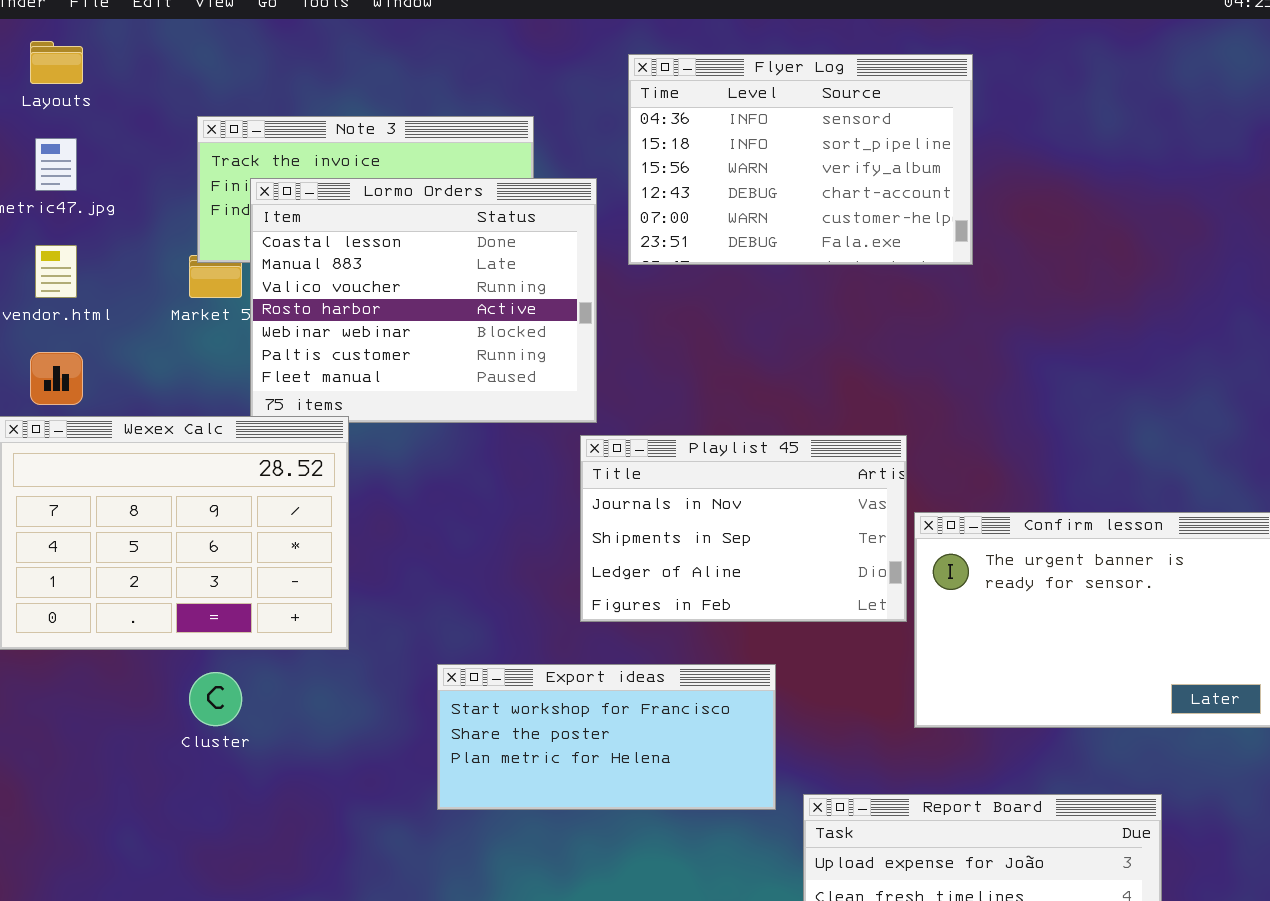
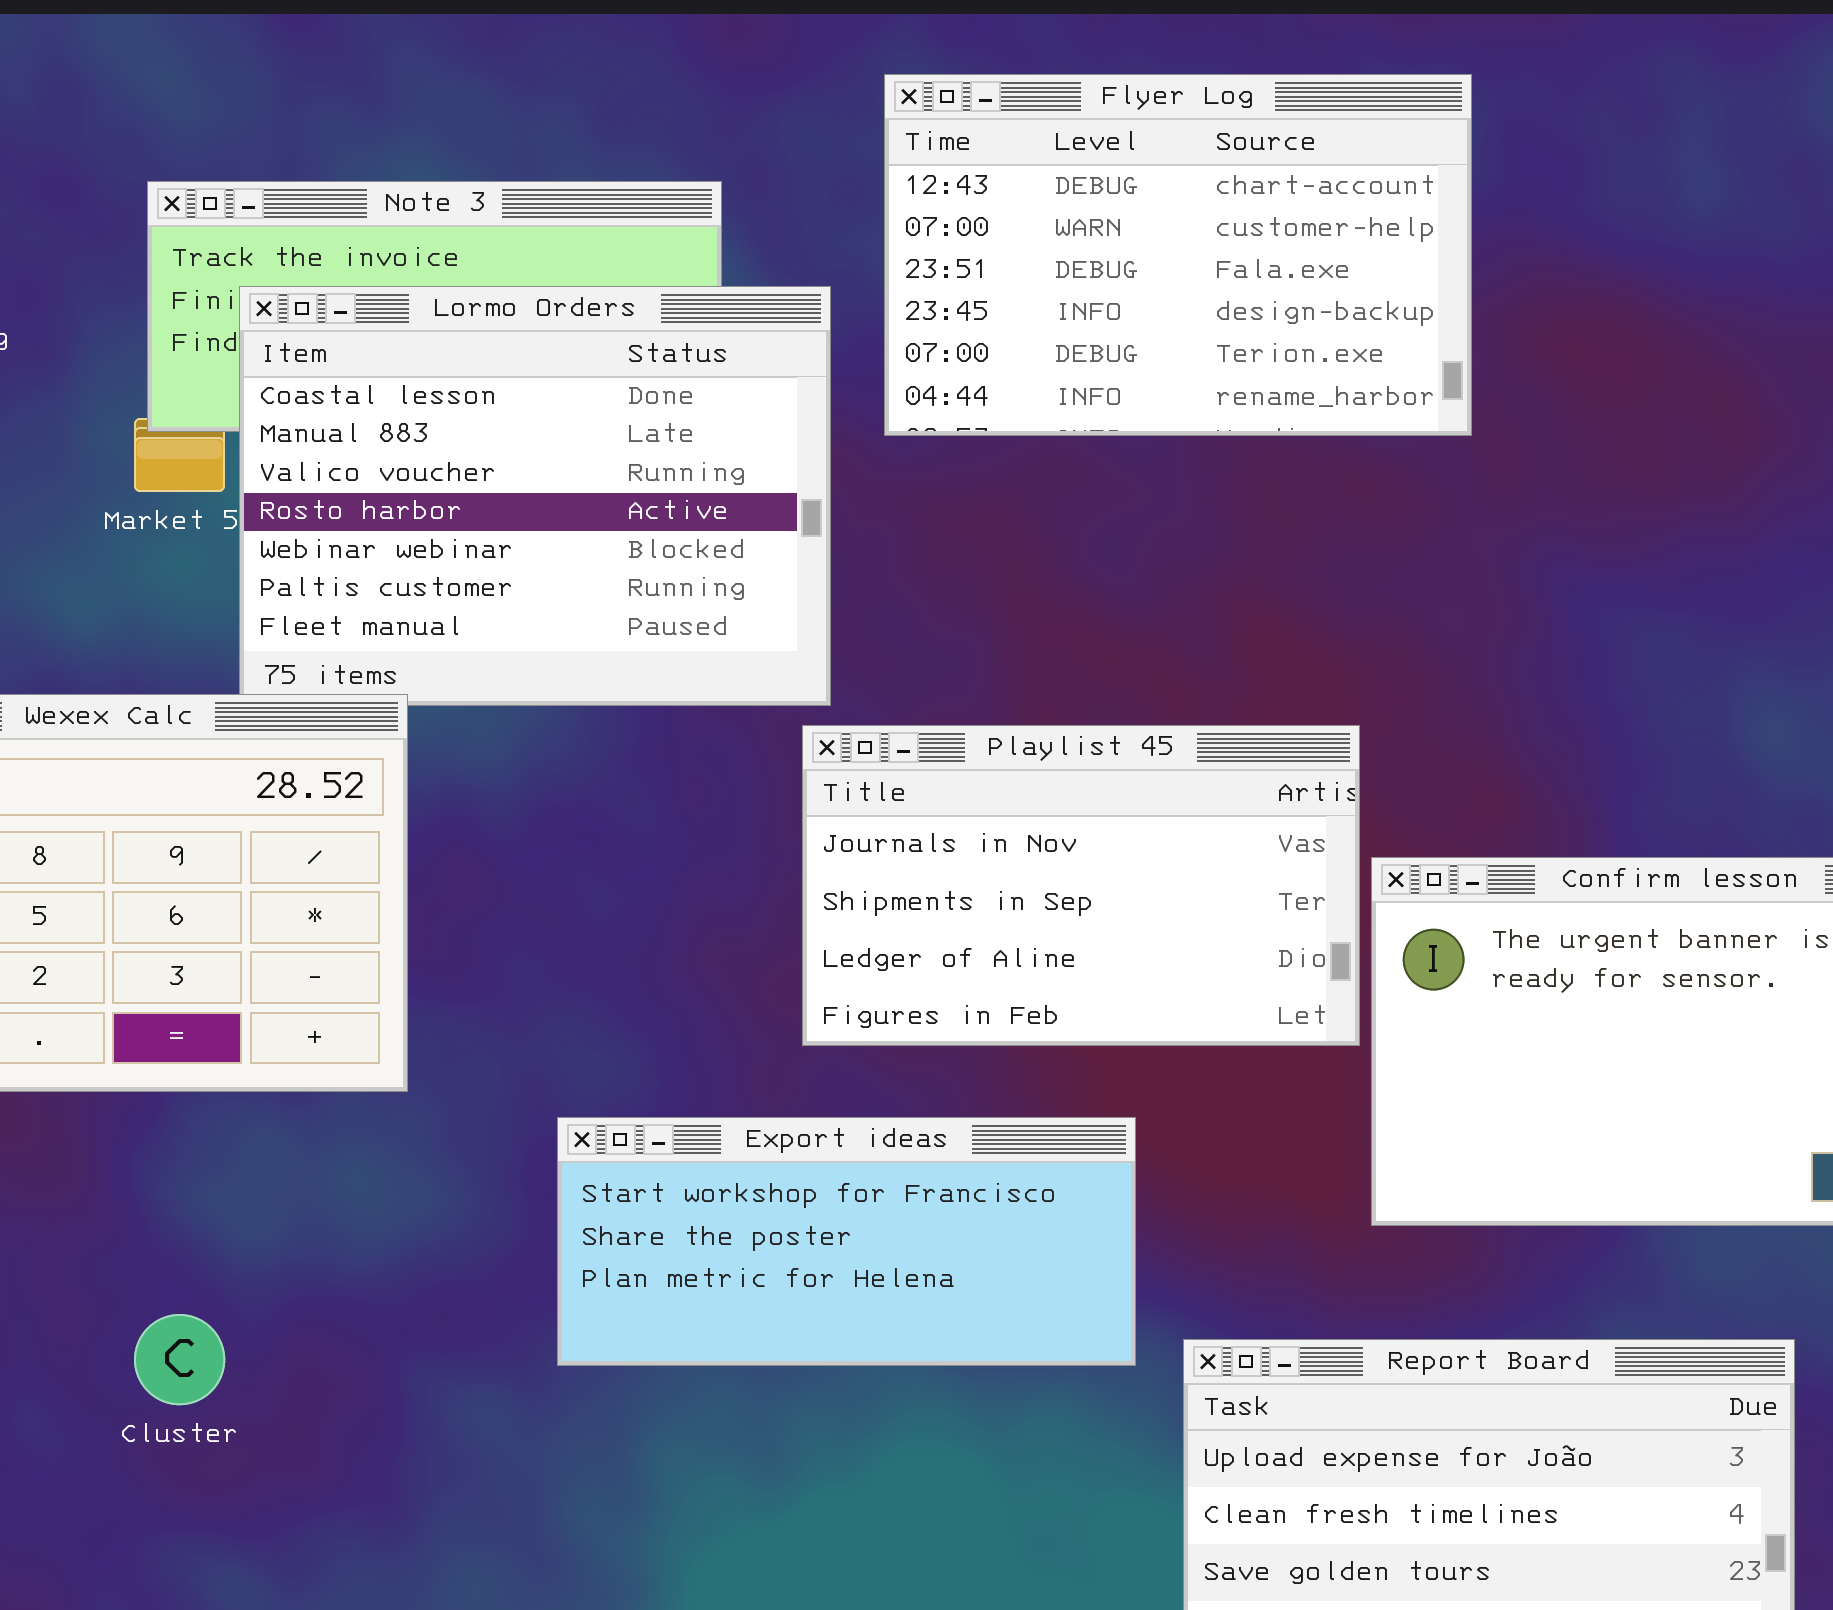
Flyer Log: [628,54,973,265] -> [884,74,1472,436], scrolled down 3 rows
Cluster: [189,672,242,726] -> [134,1314,225,1405], moved

